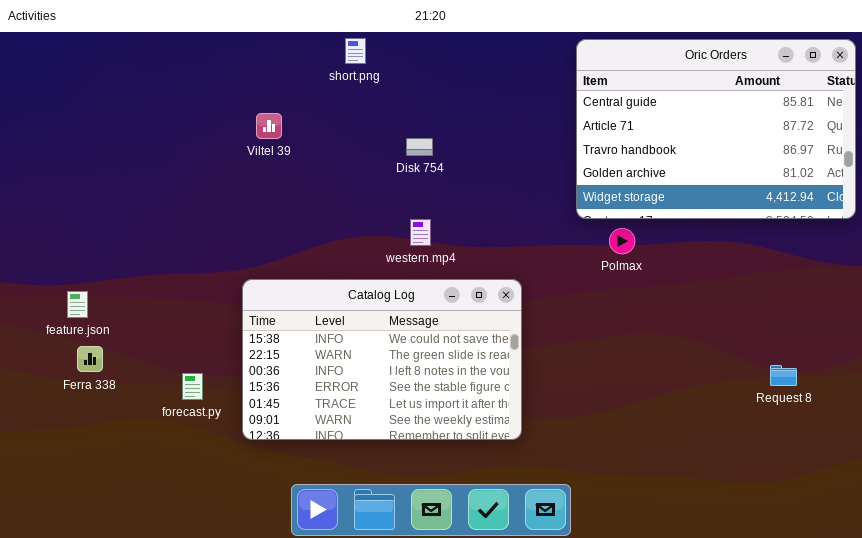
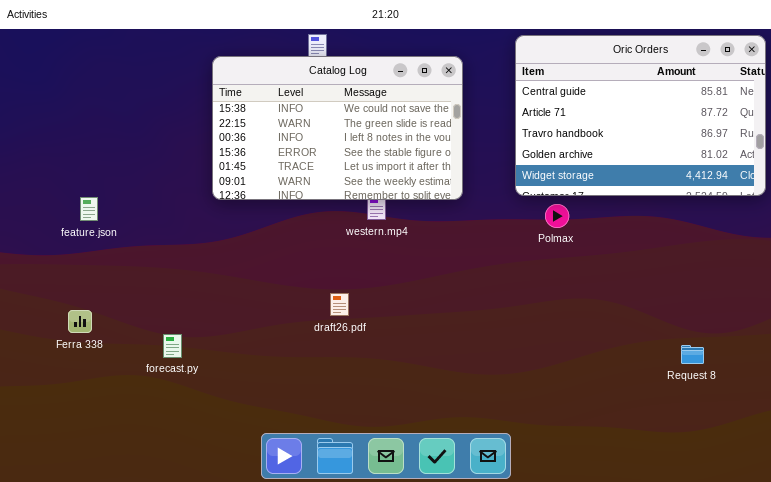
Catalog Log: [242,279,522,440] -> [212,56,463,200], moved
feature.json: [67,291,88,318] -> [80,197,98,221], moved
Request 8: [770,365,797,386] -> [681,345,704,364], moved

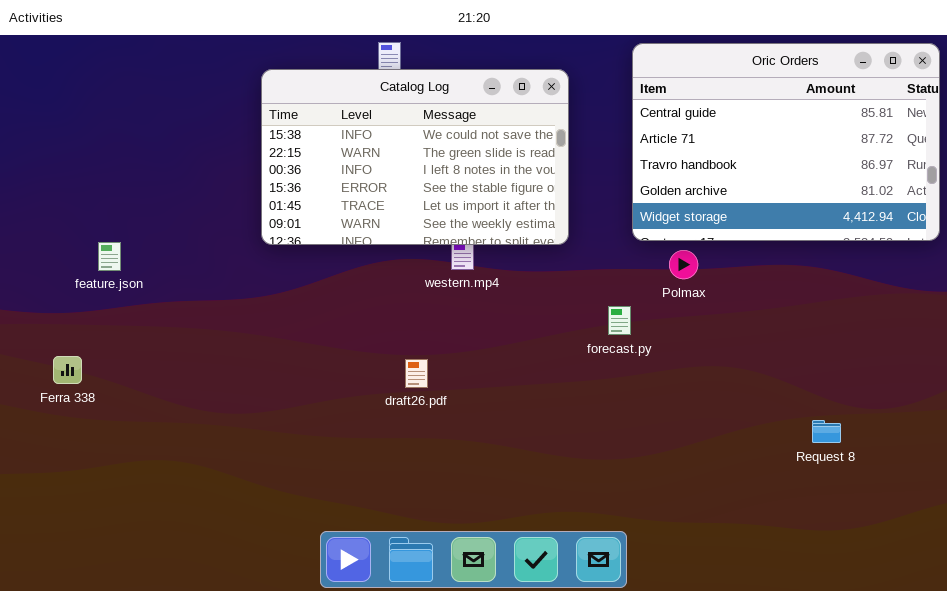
Ferra 338: [68,310,92,333] -> [53,356,82,384], moved
forecast.py: [163,334,182,358] -> [608,306,631,335], moved
Request 8: [681,345,704,364] -> [812,420,841,443], moved

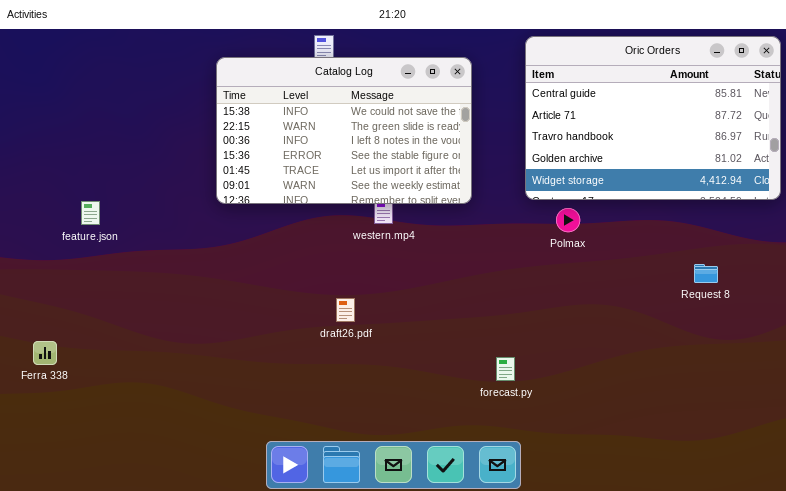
forecast.py: [608,306,631,335] -> [496,357,515,381], moved
Ferra 338: [53,356,82,384] -> [33,341,57,365], moved
Request 8: [812,420,841,443] -> [694,264,718,283], moved

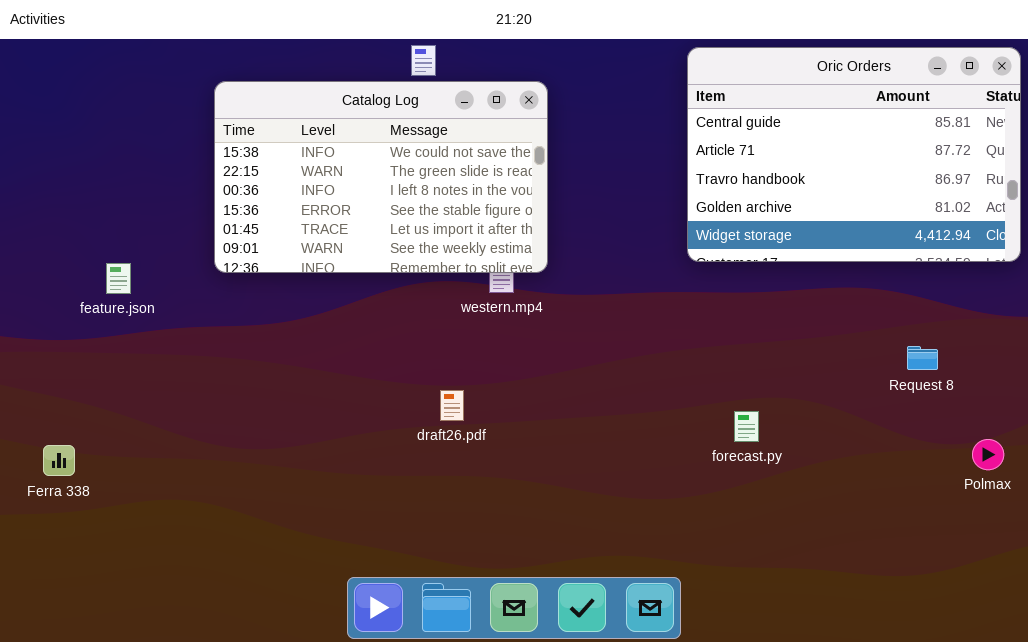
Catalog Log: [216,57,472,204] -> [214,81,548,273], moved
Polmax: [556,208,580,232] -> [972,439,1004,470], moved
forecast.py: [496,357,515,381] -> [734,411,759,442], moved

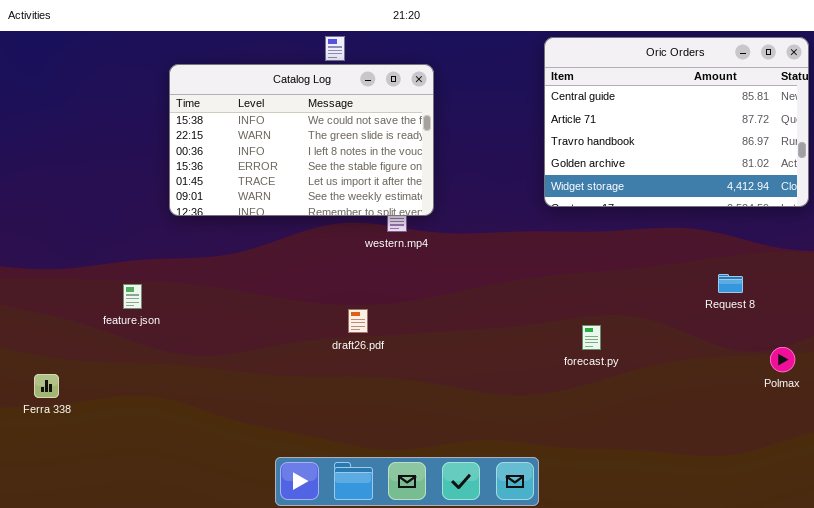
feature.json: [106,263,131,294] -> [123,284,142,309], moved
Ferra 338: [43,445,75,476] -> [34,374,59,398], moved

